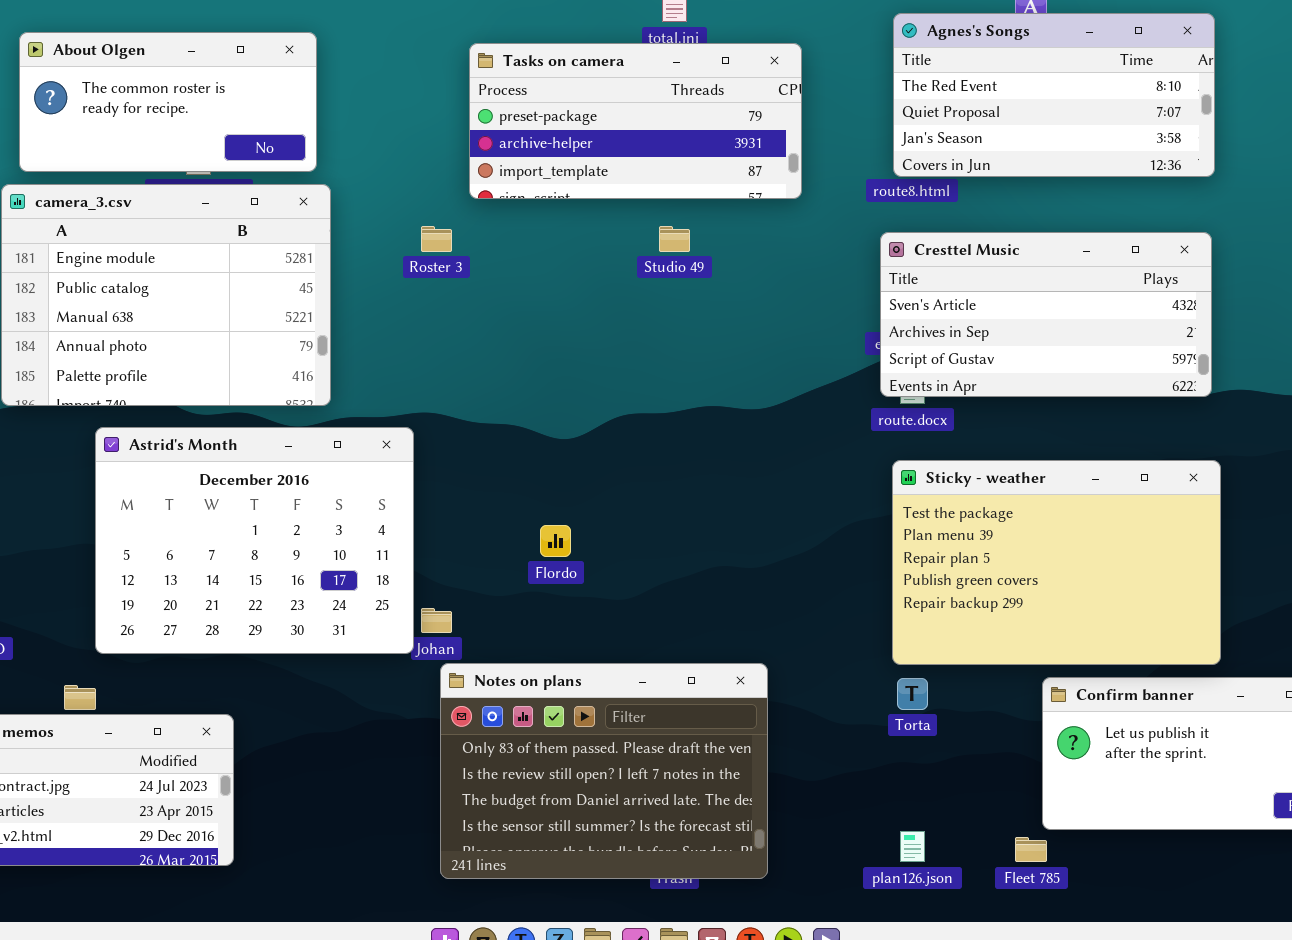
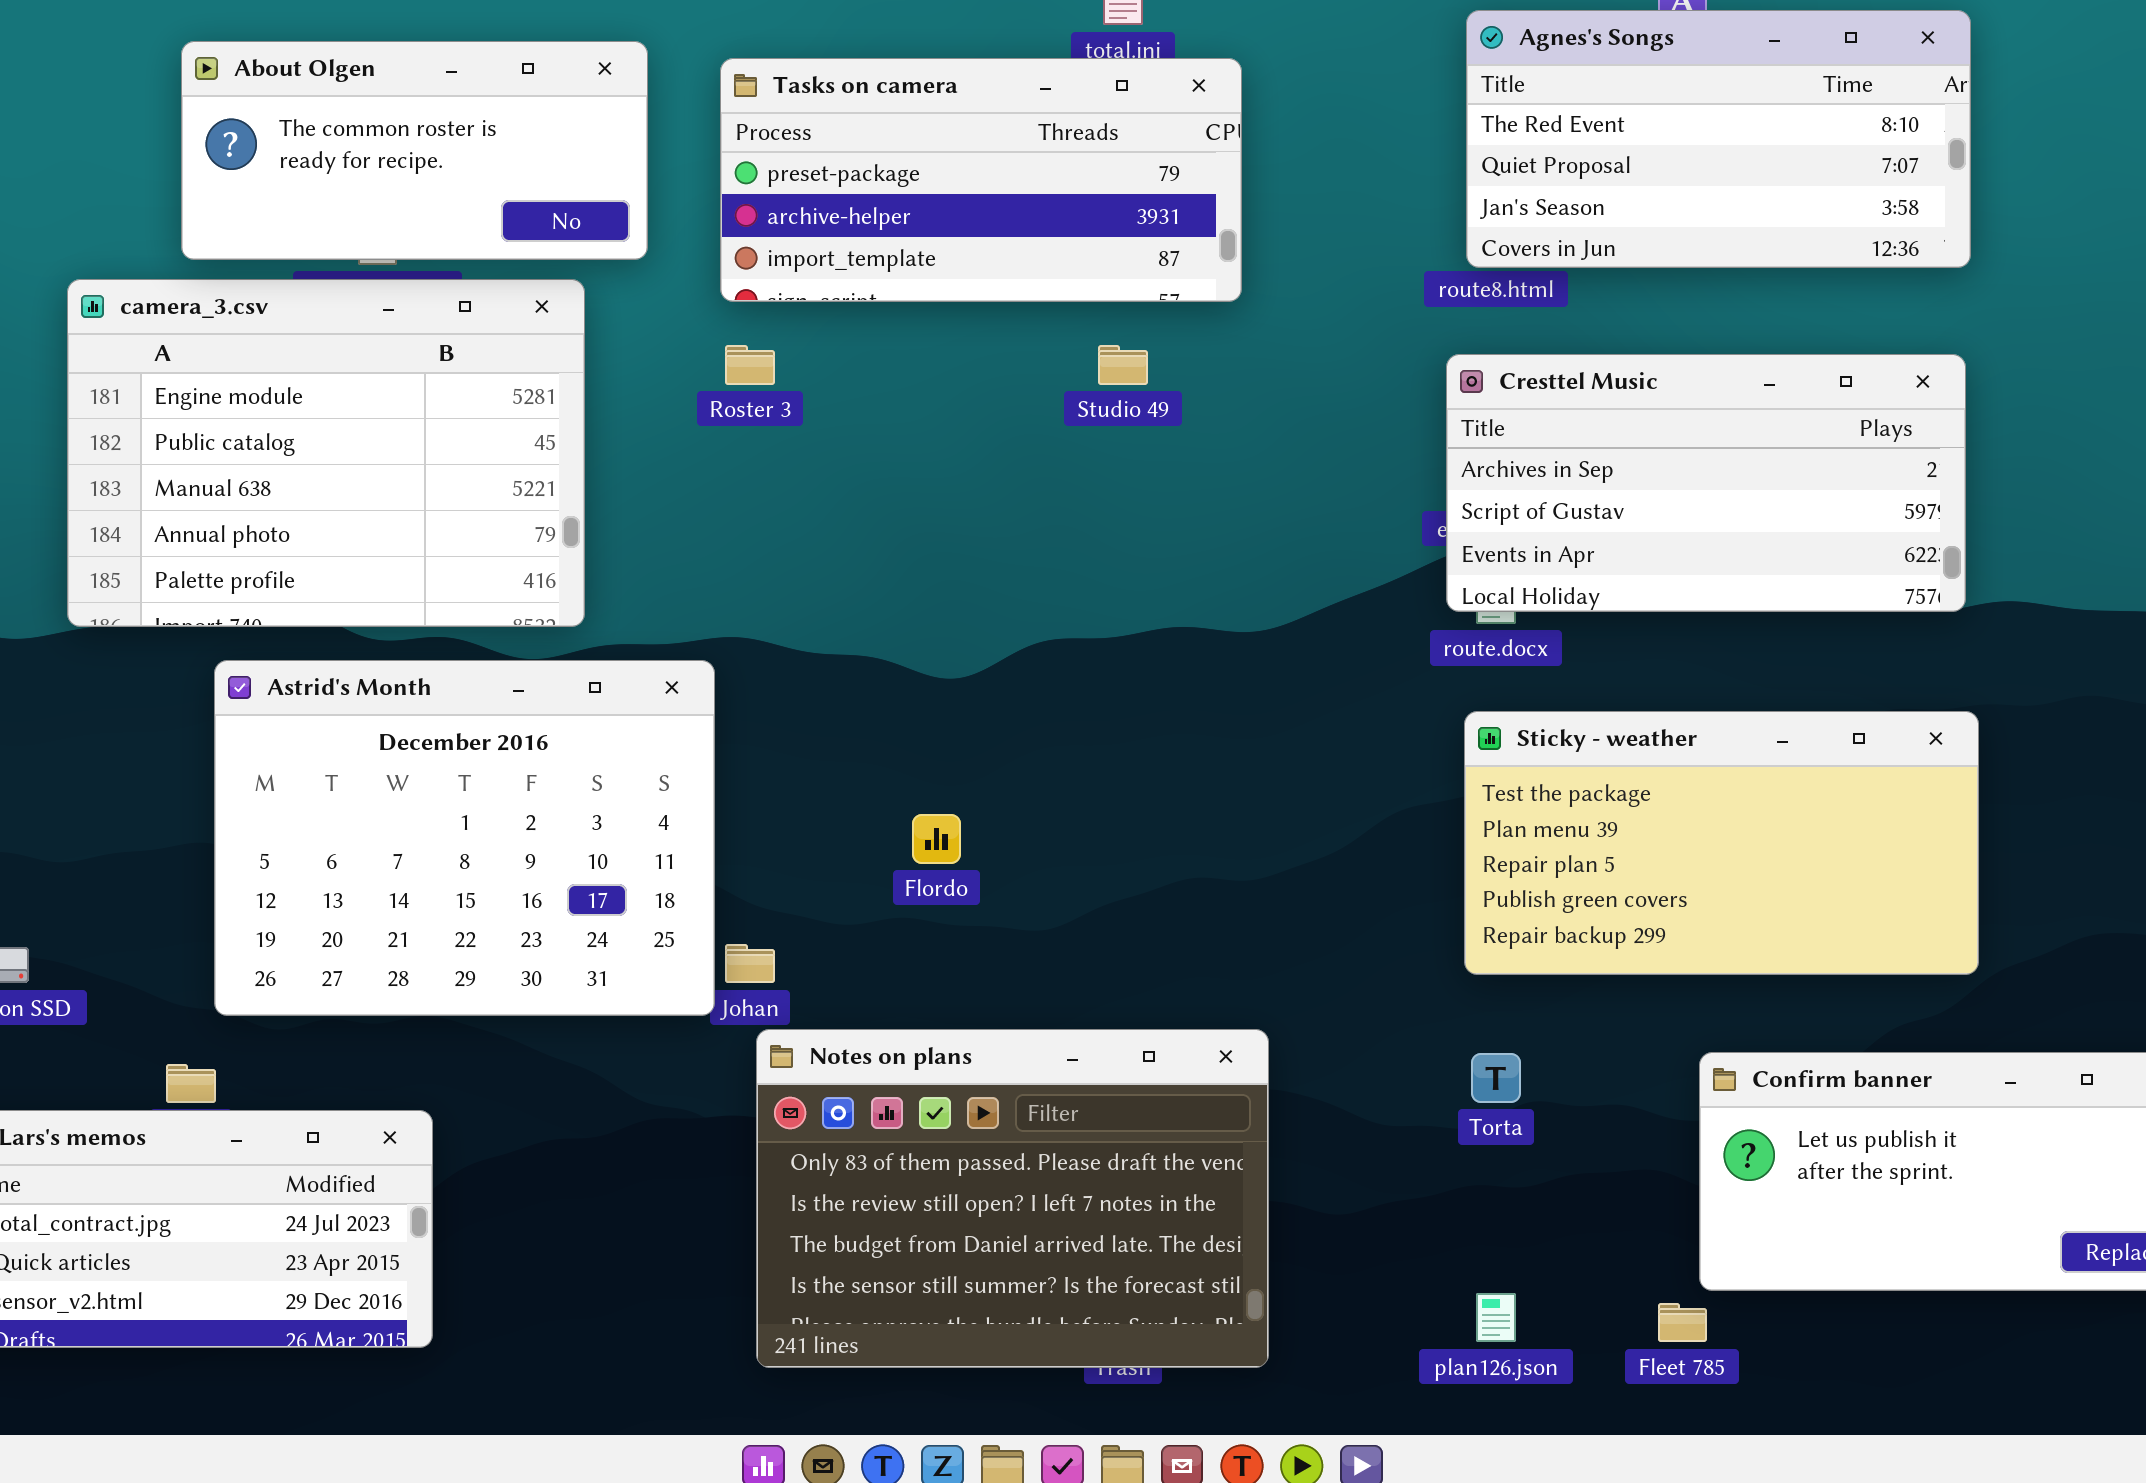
About Olgen: [19,32,317,172] -> [181,41,648,260], moved
Tasks on camera: [469,43,802,199] -> [720,58,1242,302], moved
Cresttel Music: [880,232,1212,397] -> [1446,354,1966,612], scrolled down 1 row
Sticky - weather: [892,460,1221,665] -> [1464,711,1979,975], resized

